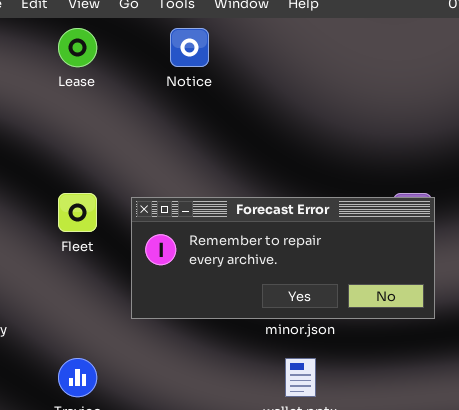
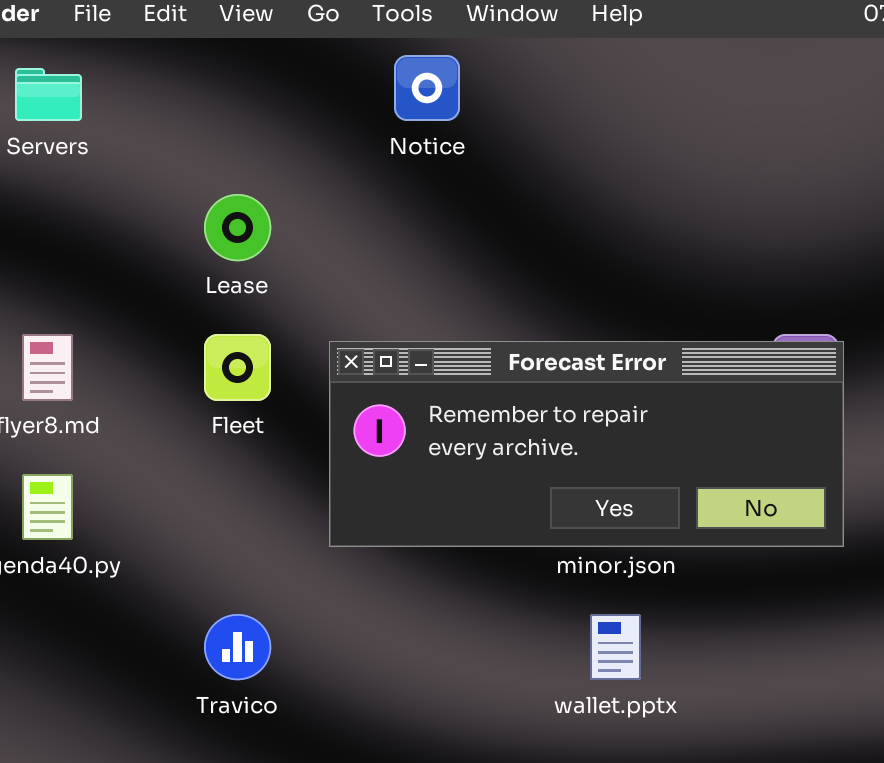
Lease: [58,28,97,67] -> [204,194,271,261], moved

